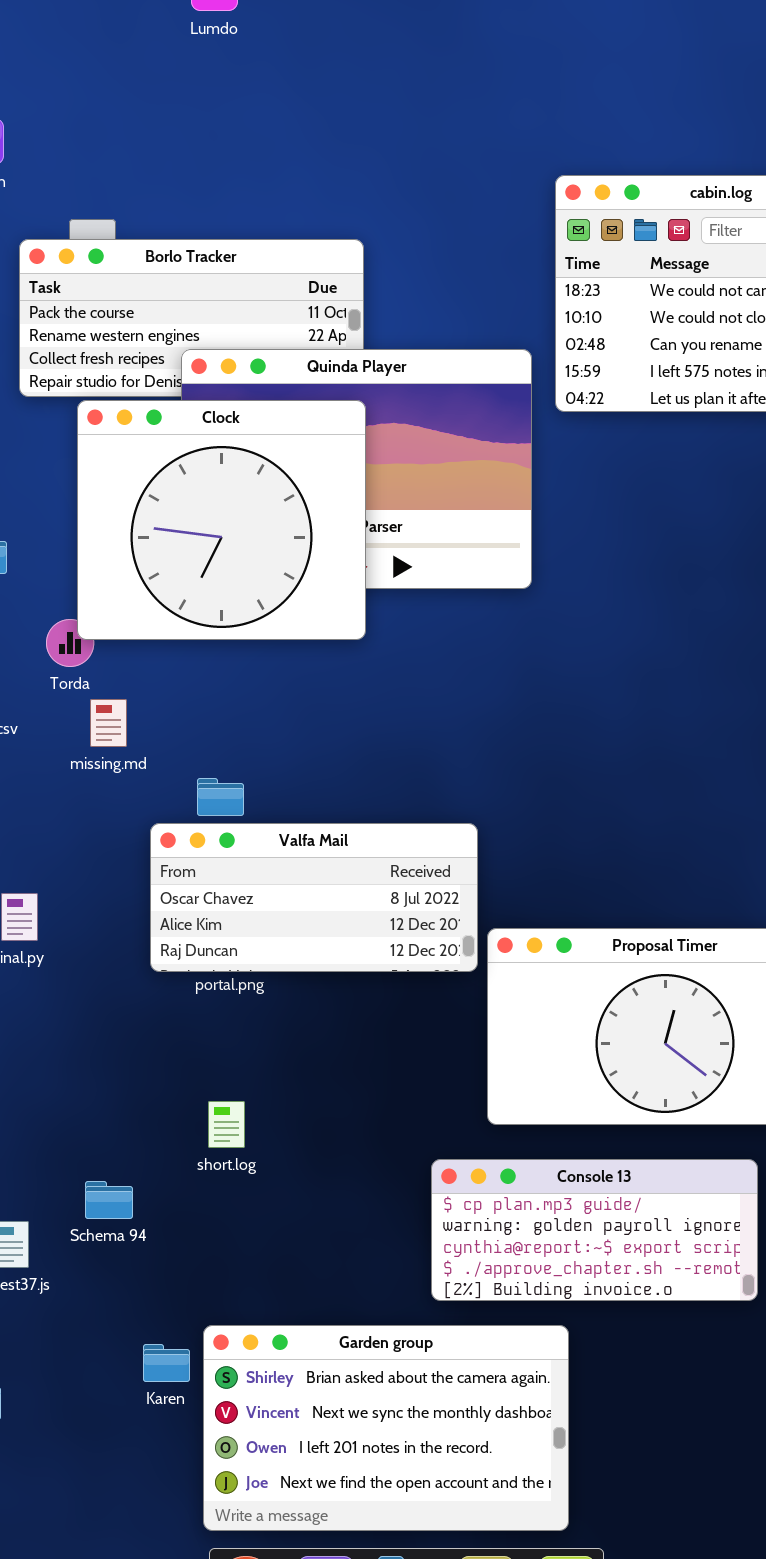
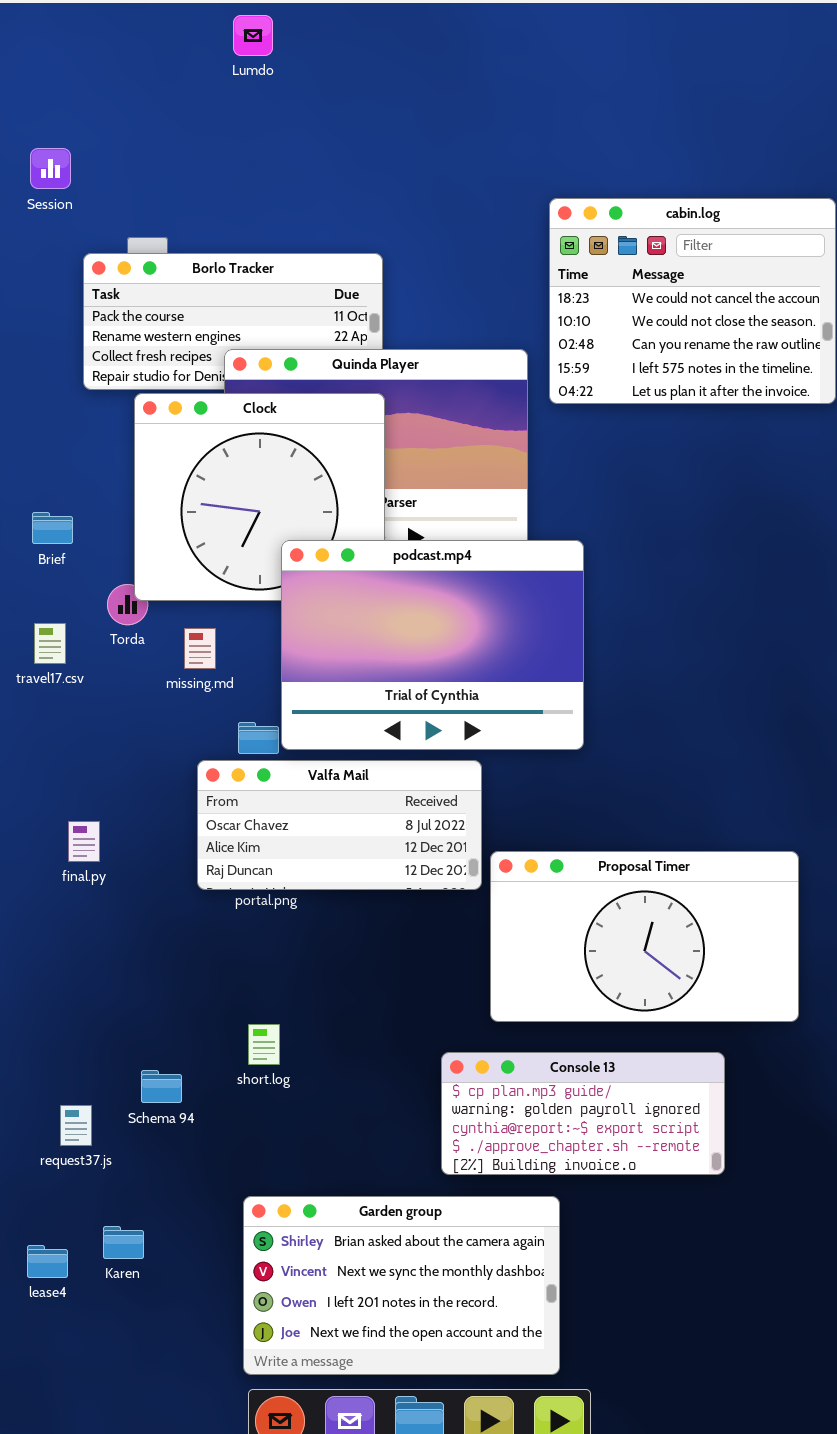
podcast.mp4: none -> [281,540,584,750], opened
missing.md: [90,699,127,747] -> [184,628,216,669], moved
short.log: [208,1101,245,1148] -> [248,1024,280,1065], moved
Karen: [143,1344,190,1382] -> [103,1226,144,1259], moved

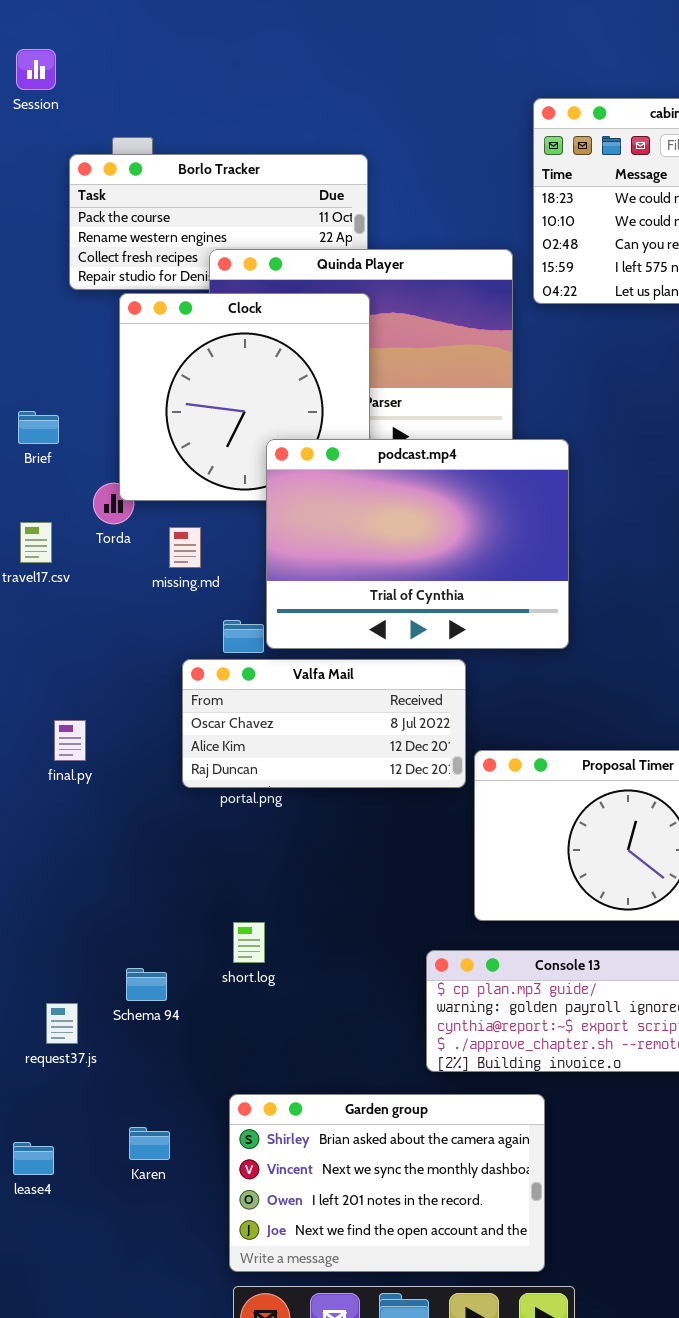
Karen: [103,1226,144,1259] -> [129,1127,170,1160], moved

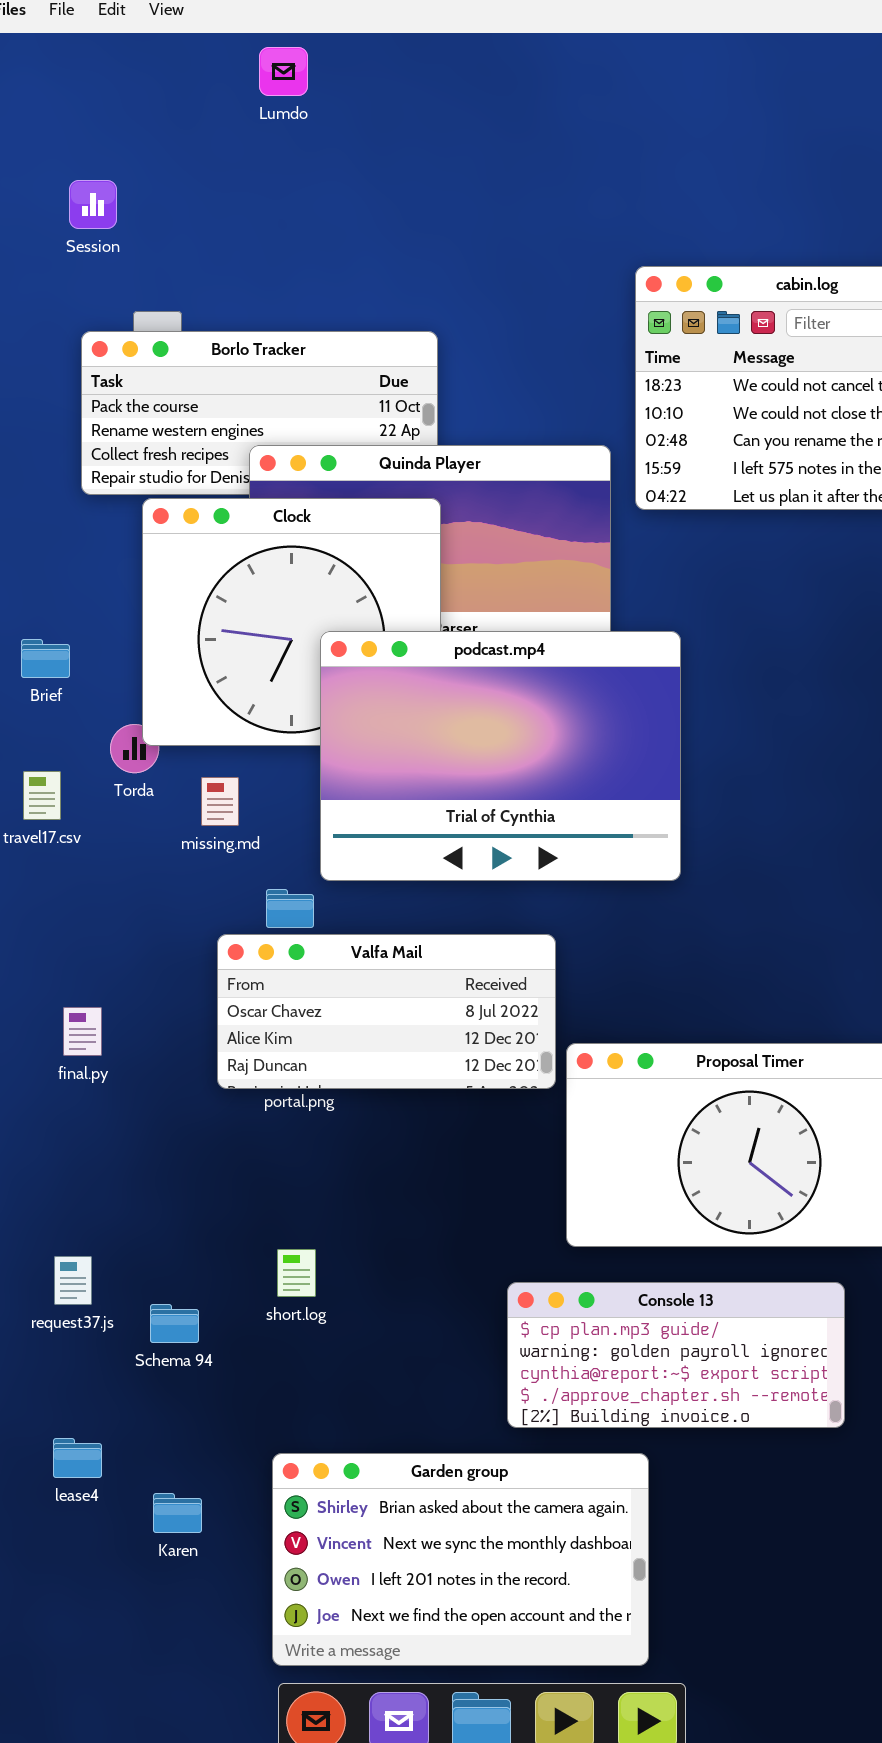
Session: [16,49,56,90] -> [69,180,117,229], moved
podcast.mp4: [266,439,569,649] -> [320,631,681,881], moved
request37.js: [46,1003,78,1044] -> [54,1256,92,1305], moved
lease4: [13,1142,54,1175] -> [53,1438,102,1478], moved

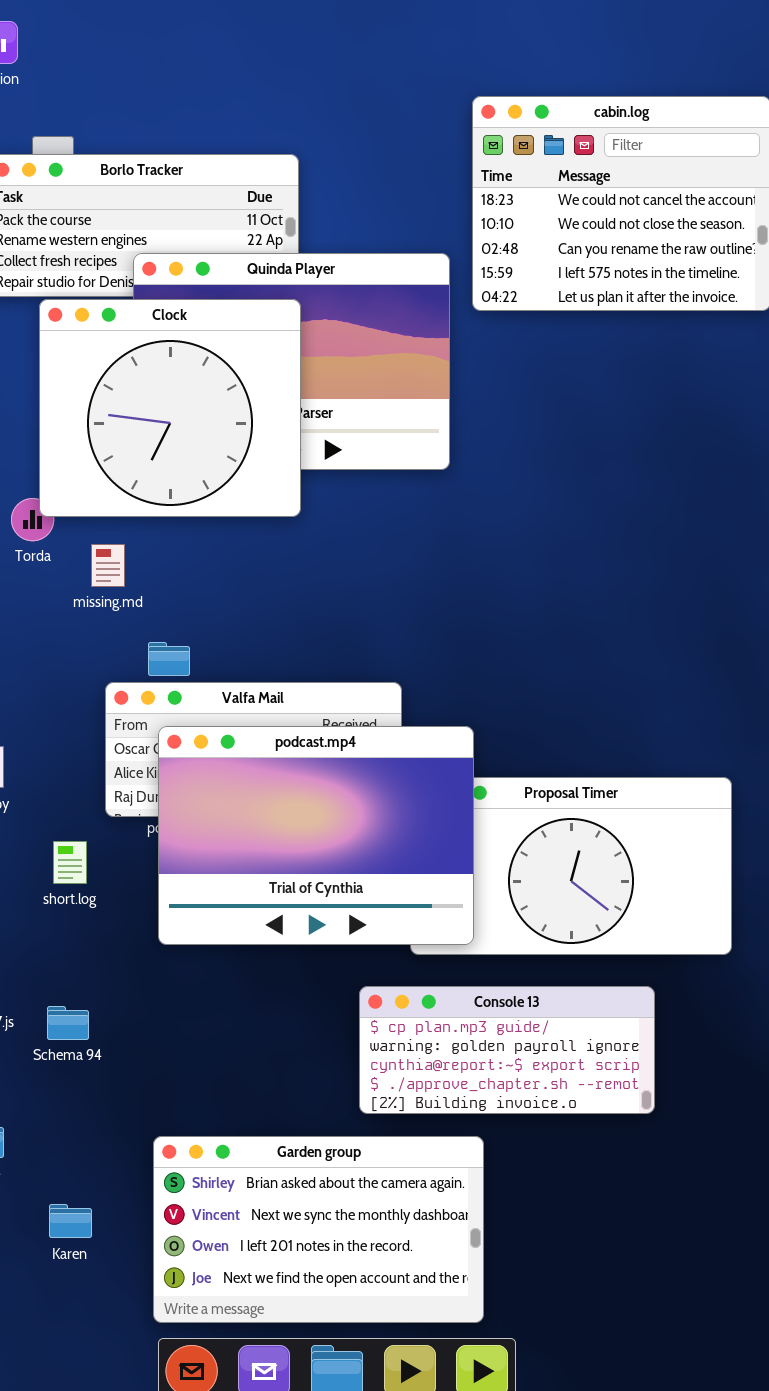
podcast.mp4: [320,631,681,881] -> [158,726,474,945], moved
short.log: [277,1249,316,1297] -> [53,841,87,884], moved
Karen: [153,1493,202,1533] -> [49,1204,92,1238], moved

